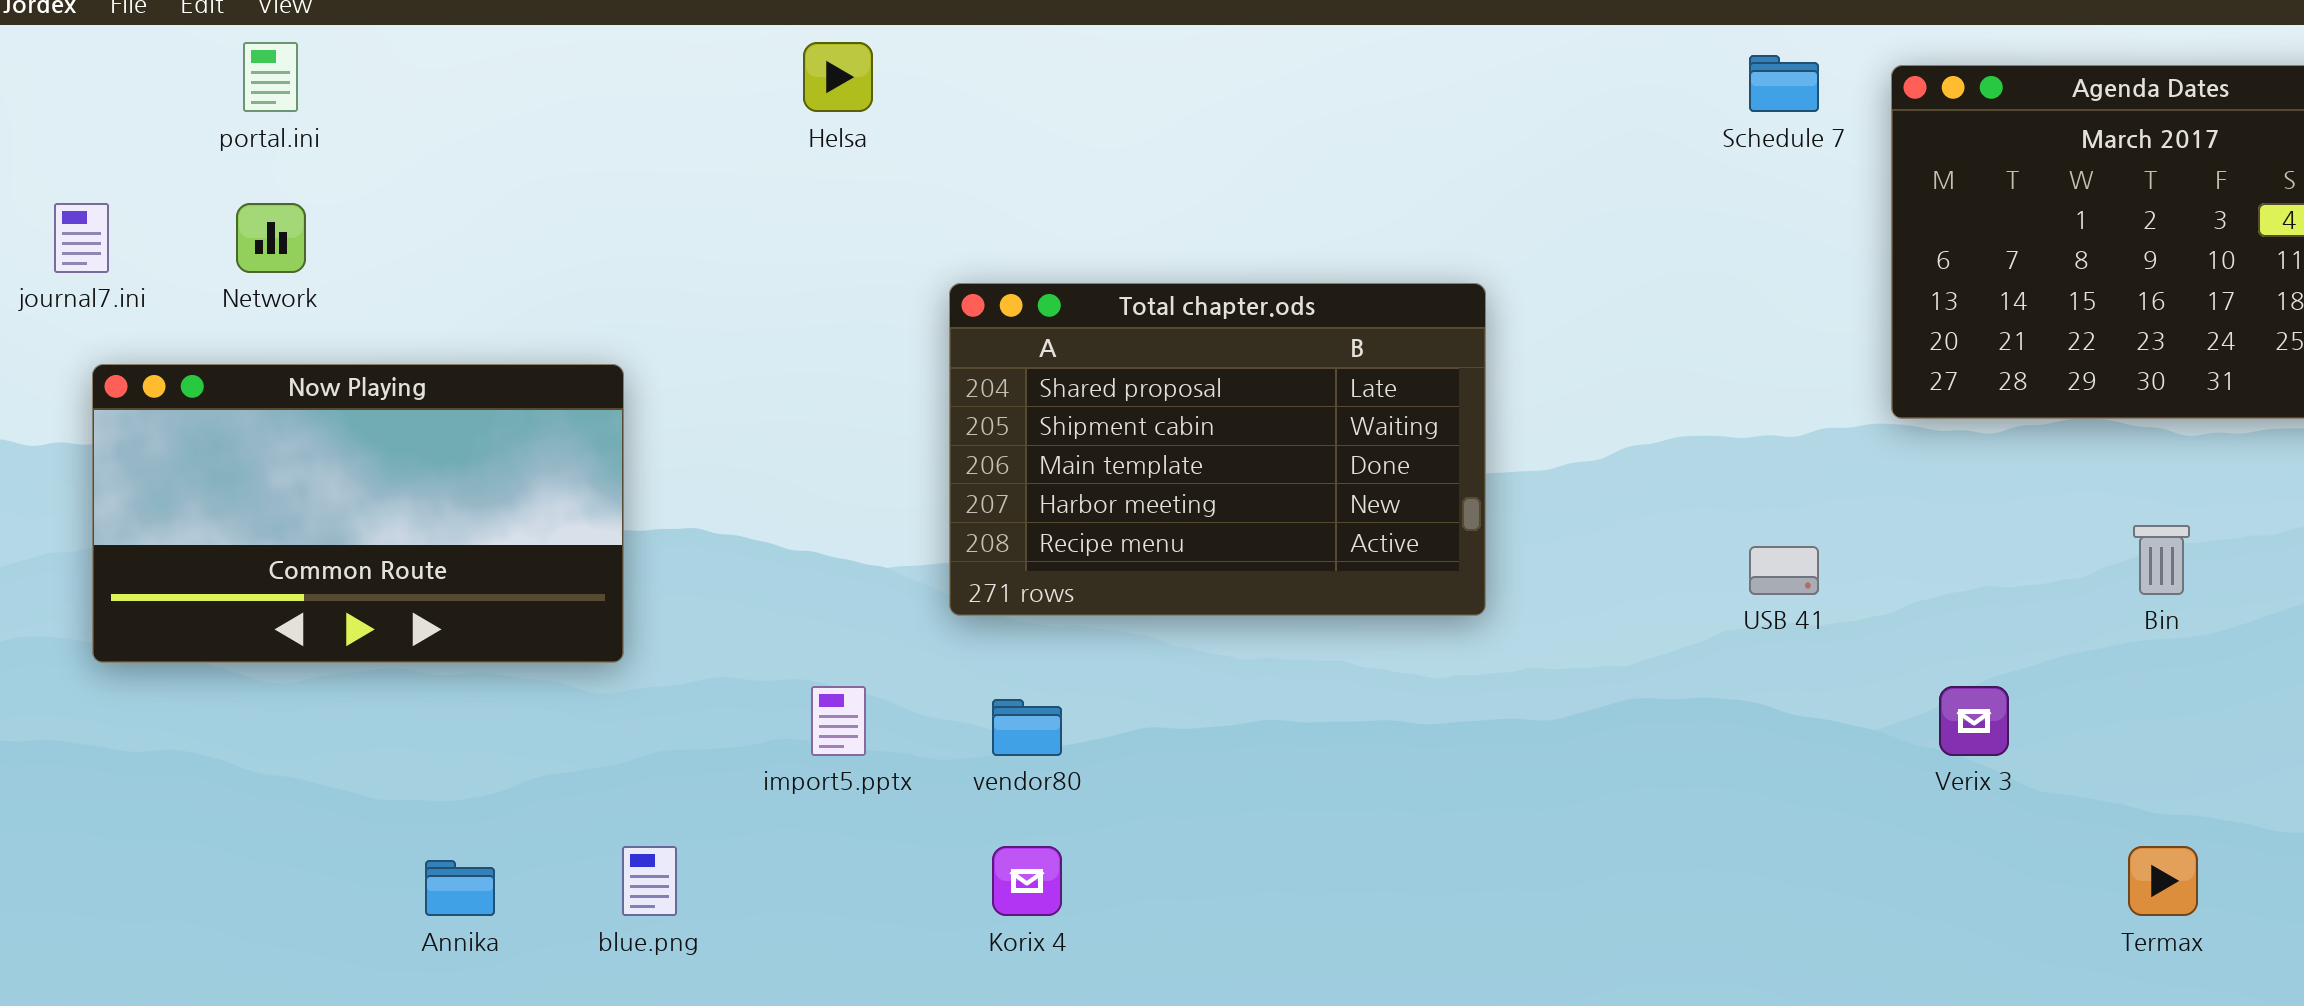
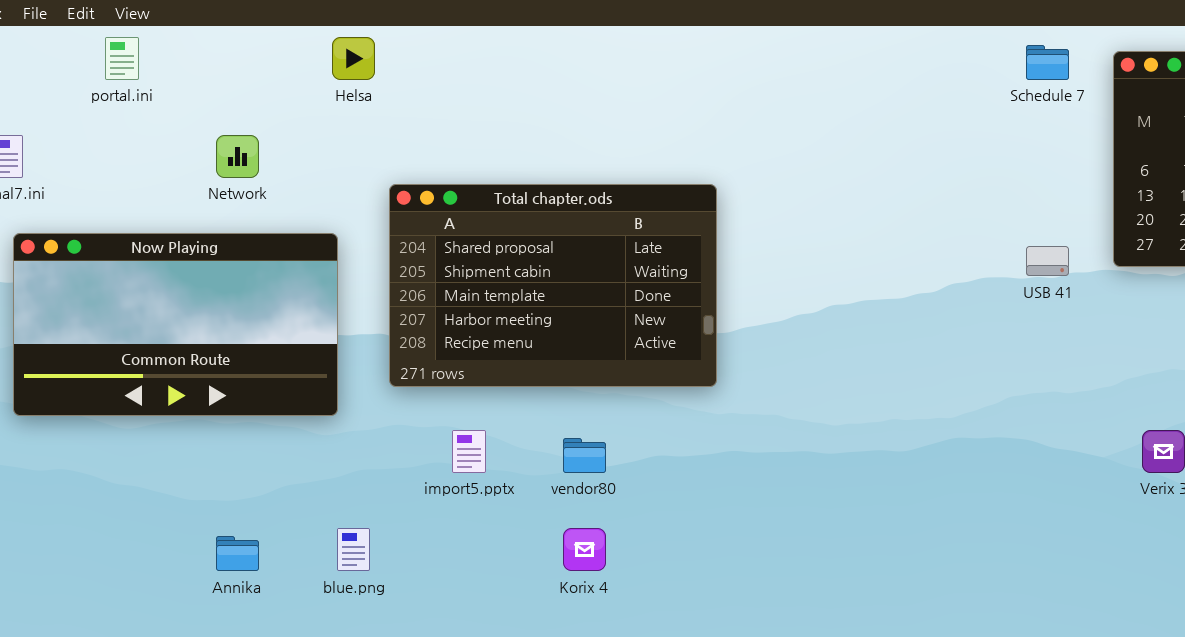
Helsa: [803,42,873,112] -> [332,37,375,80], moved
Network: [236,203,306,273] -> [216,135,259,178], moved
Total chapter.ods: [949,283,1486,616] -> [389,184,717,387], moved
USB 41: [1749,546,1819,595] -> [1026,246,1069,276], moved

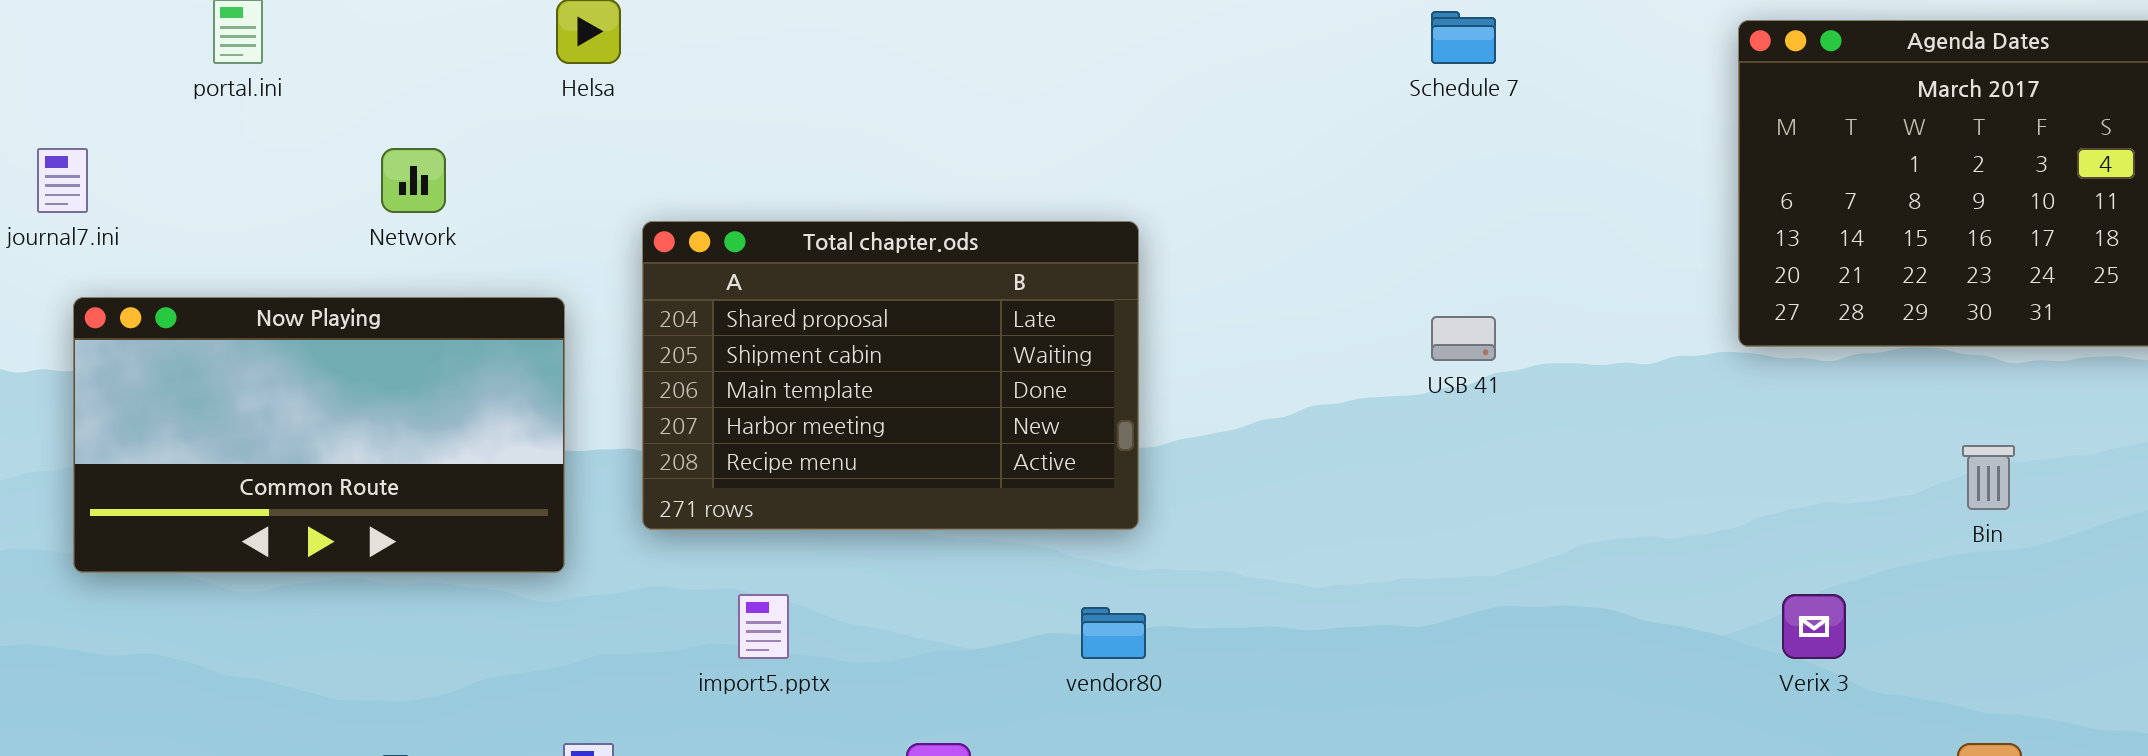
Schedule 7: [1026,45,1069,80] -> [1431,11,1496,64], moved
USB 41: [1026,246,1069,276] -> [1431,316,1496,361], moved
vendor80: [563,438,606,473] -> [1081,607,1146,659], moved

